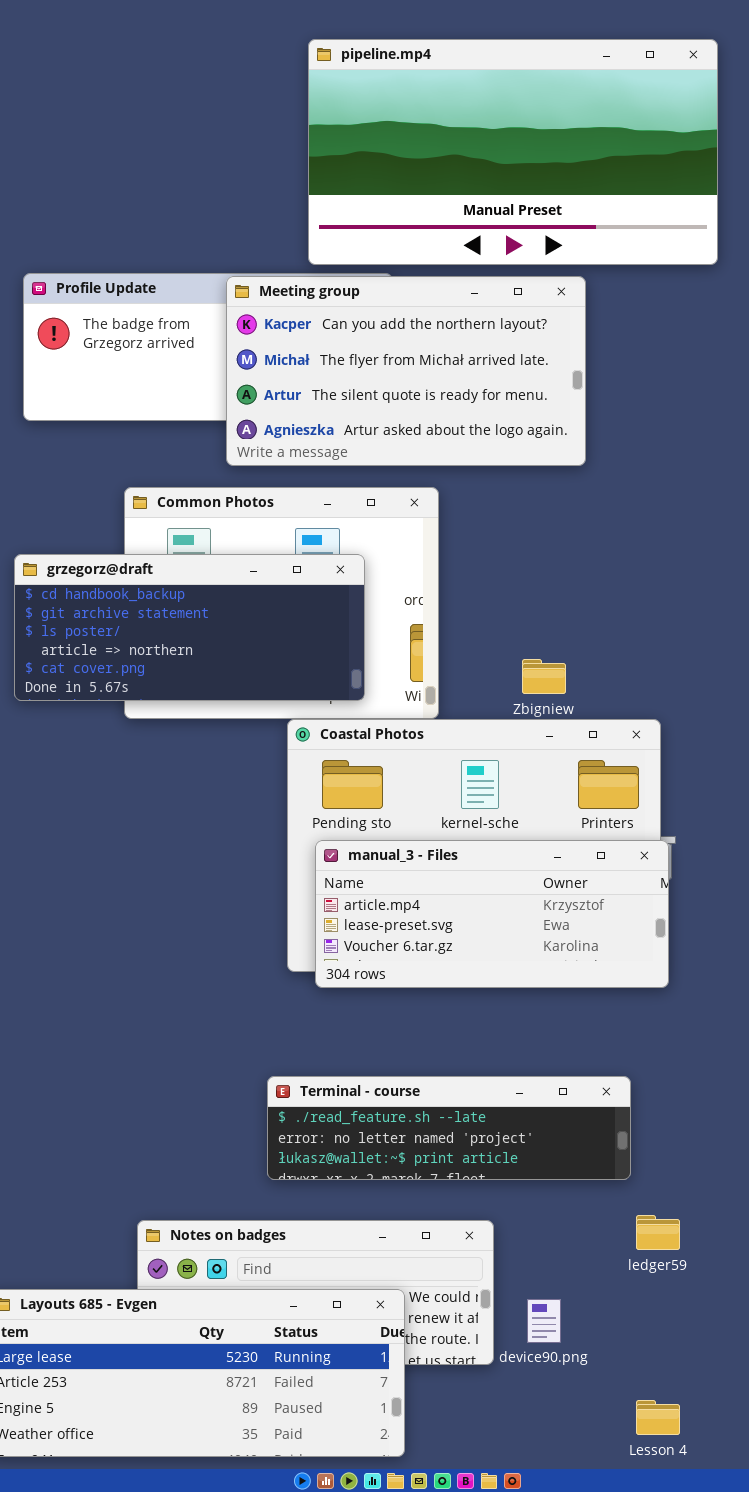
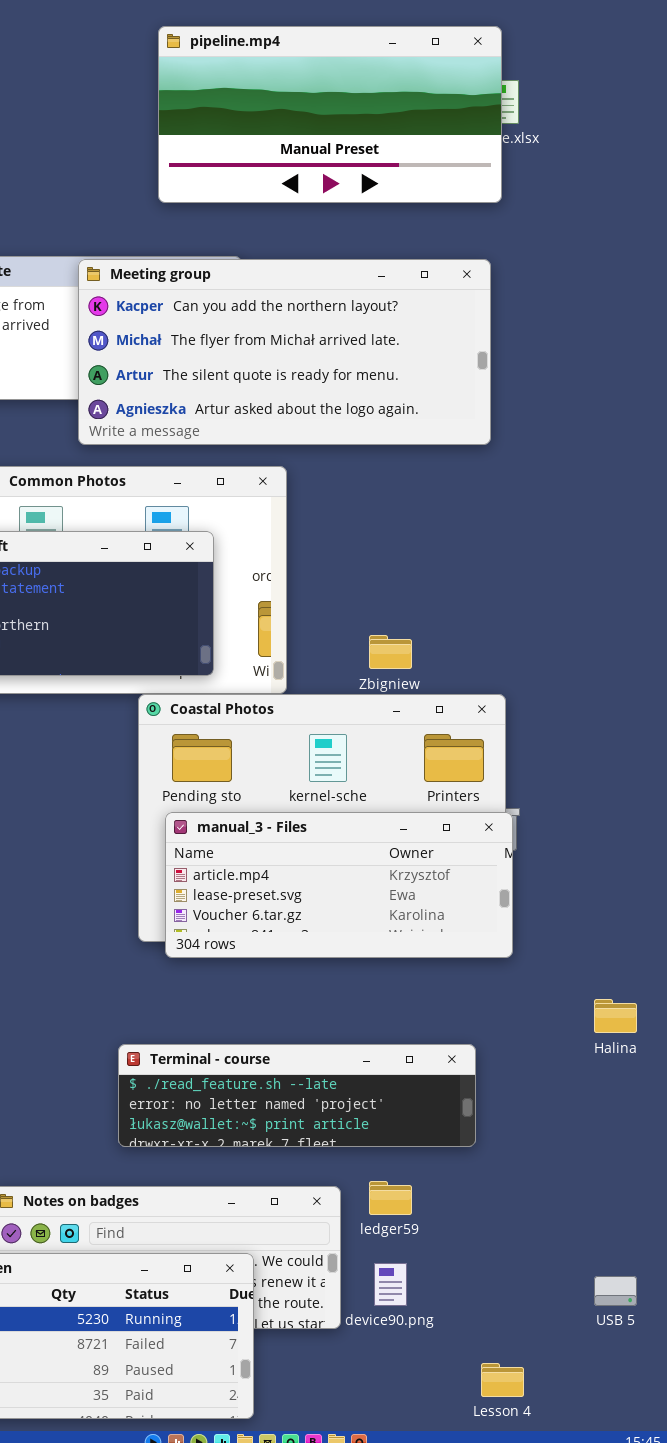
pipeline.mp4: [308,39,718,265] -> [158,26,502,203], resized
Meeting group: [226,276,586,466] -> [78,259,491,445], resized
ledger59: [636,1215,680,1250] -> [369,1181,412,1215], moved

